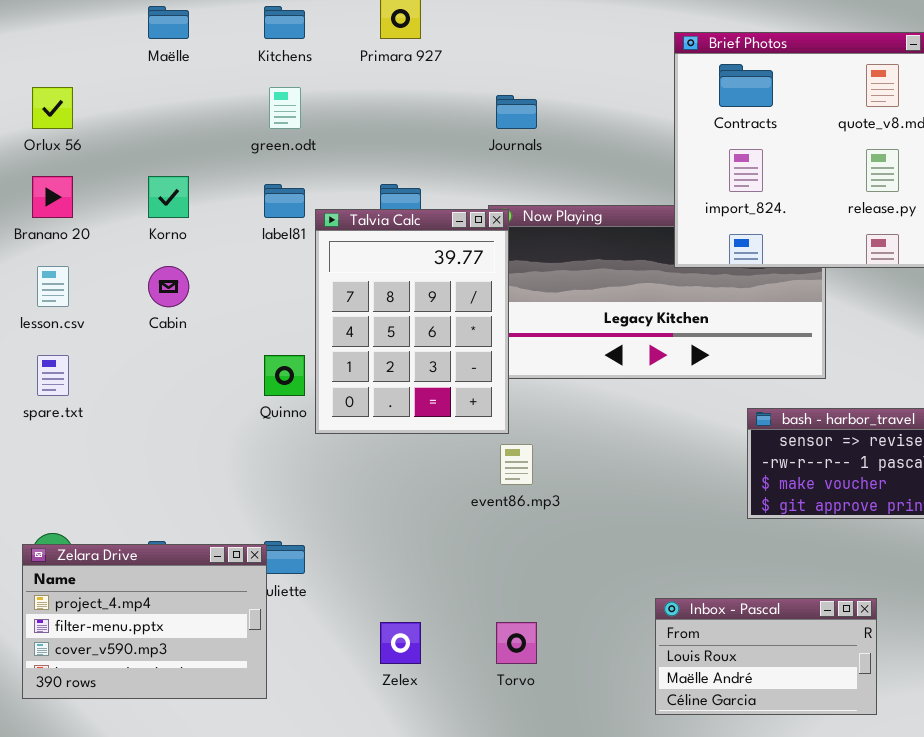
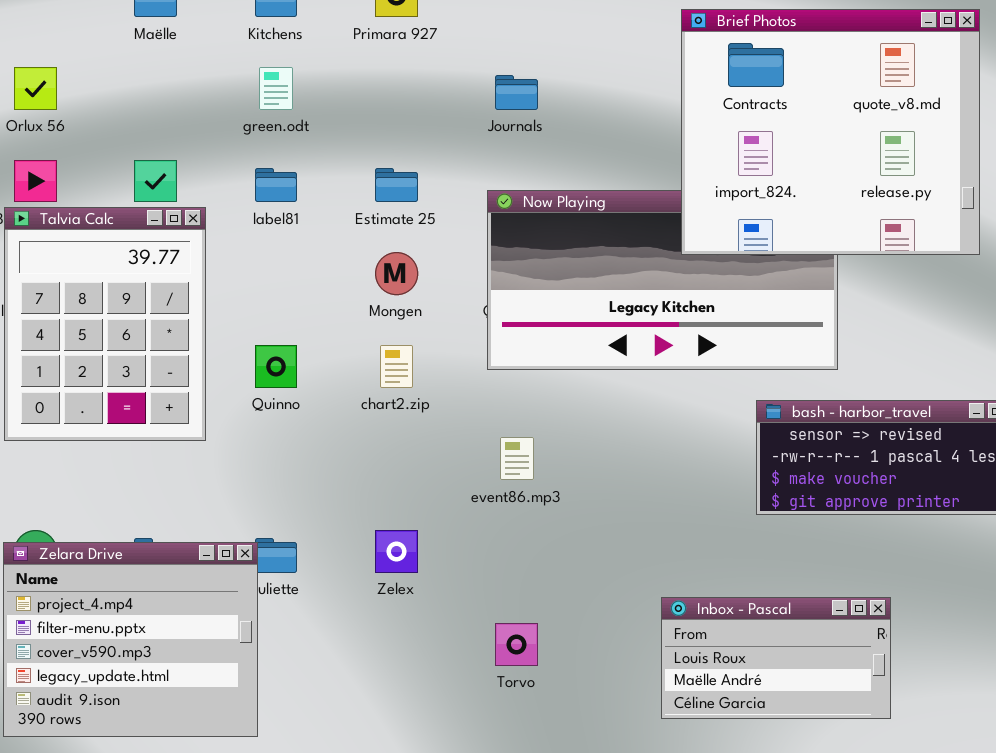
Talvia Calc: [315,209,509,434] -> [4,207,206,441], moved
Zelara Drive: [22,544,267,699] -> [3,542,258,737], resized
Zelex: [380,622,421,664] -> [375,530,418,573], moved

